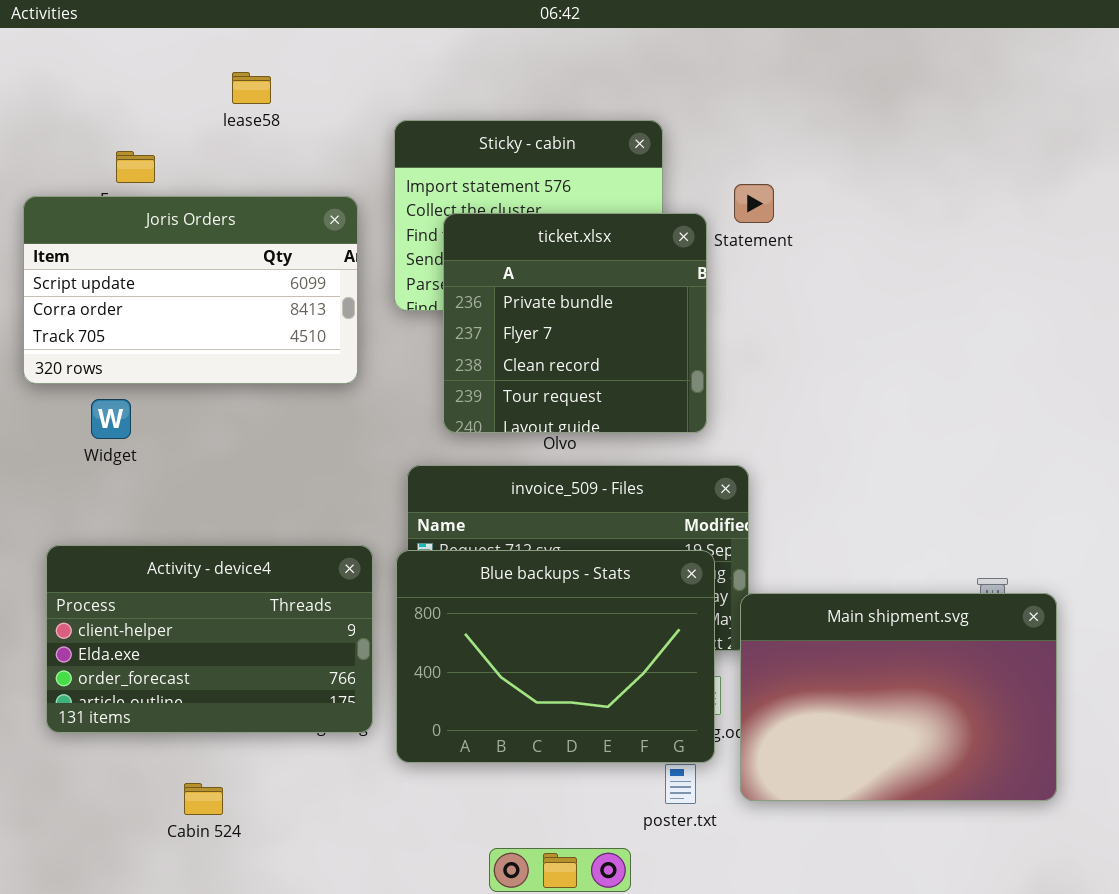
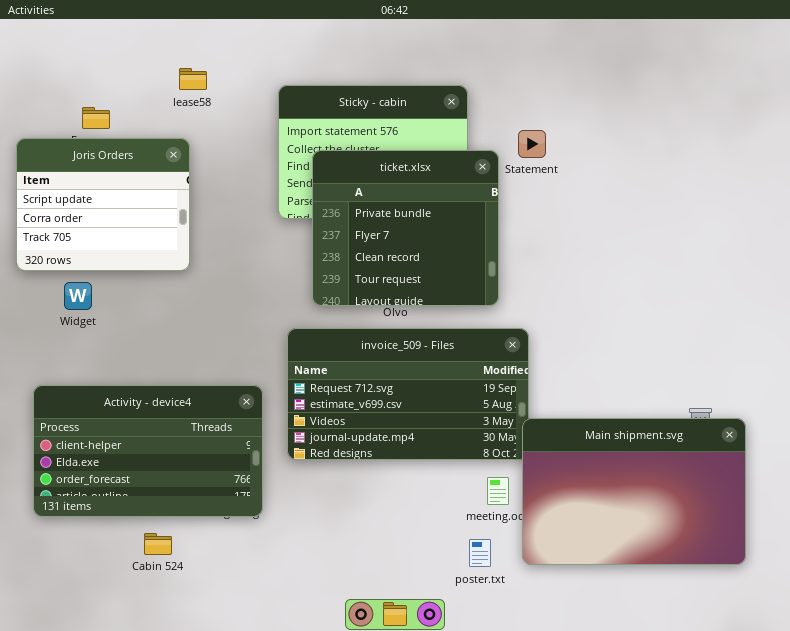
lease58: [232,72,271,104] -> [179,68,207,90], moved
Joris Orders: [23,196,358,384] -> [16,138,190,271], resized
Blue backups - Stats: [396,550,715,763] -> none, closed
Cabin 524: [184,783,223,815] -> [144,533,172,555], moved

